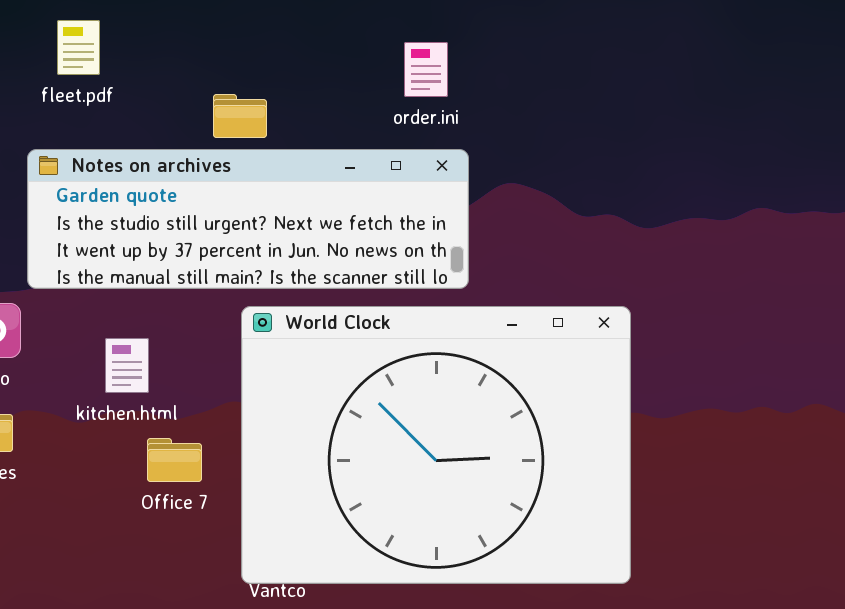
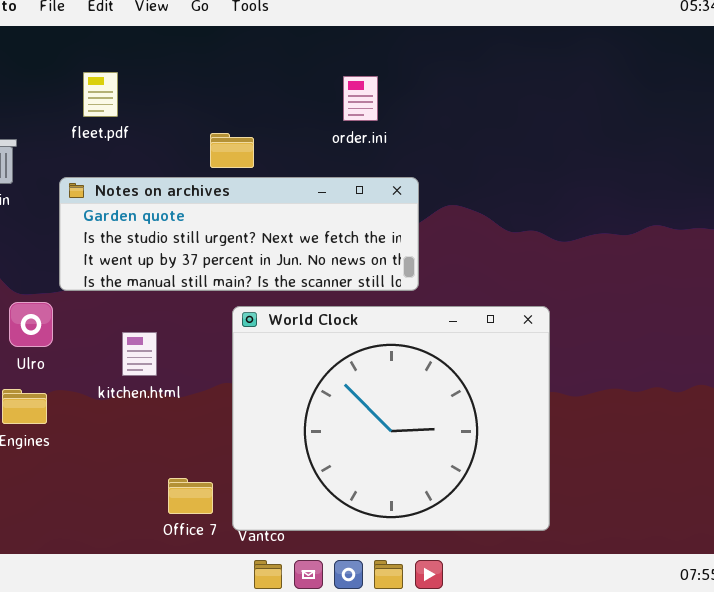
order.ini: [404,42,448,97] -> [343,76,378,121], moved
Office 7: [147,438,202,482] -> [168,478,213,514], moved

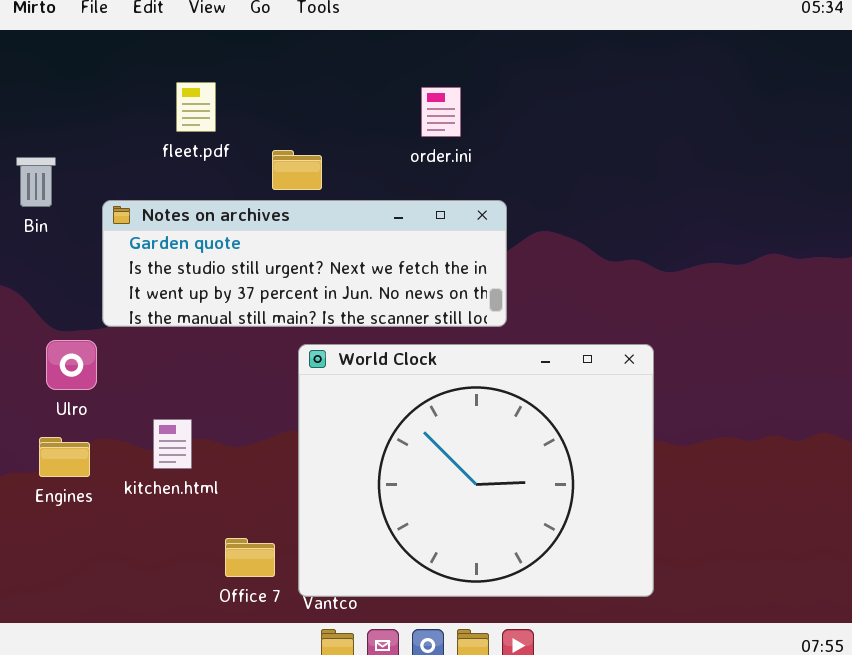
fleet.pdf: [83,72,118,117] -> [176,82,216,132], moved
kitchen.html: [122,332,157,376] -> [153,419,192,469], moved

